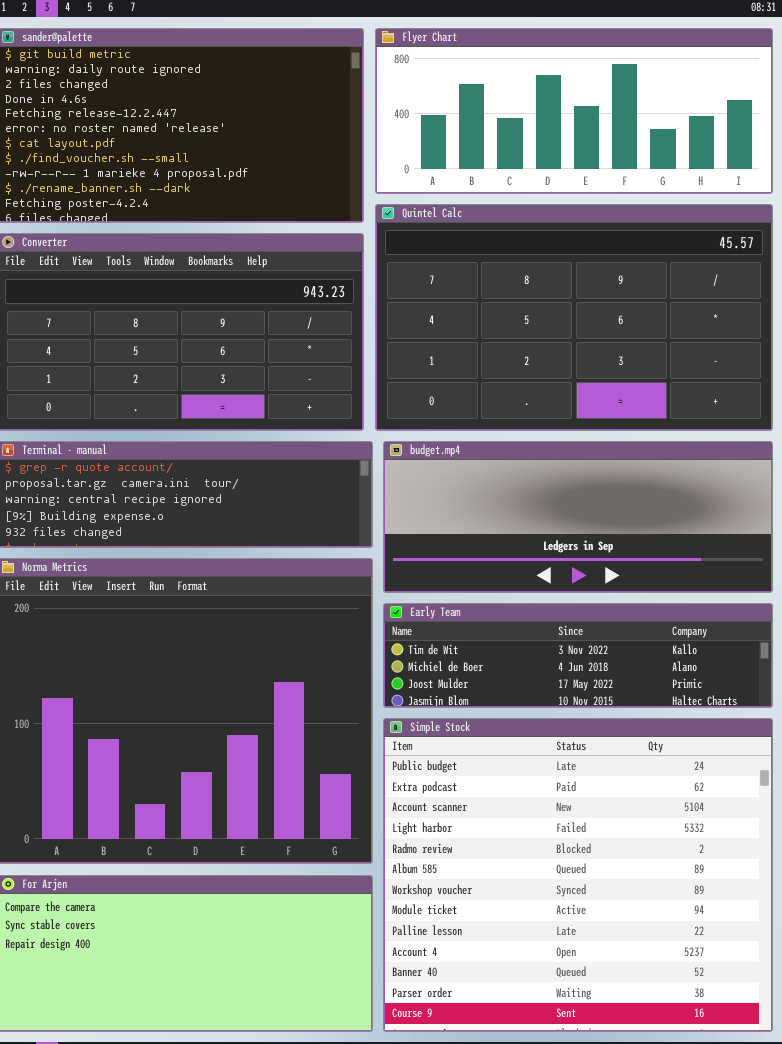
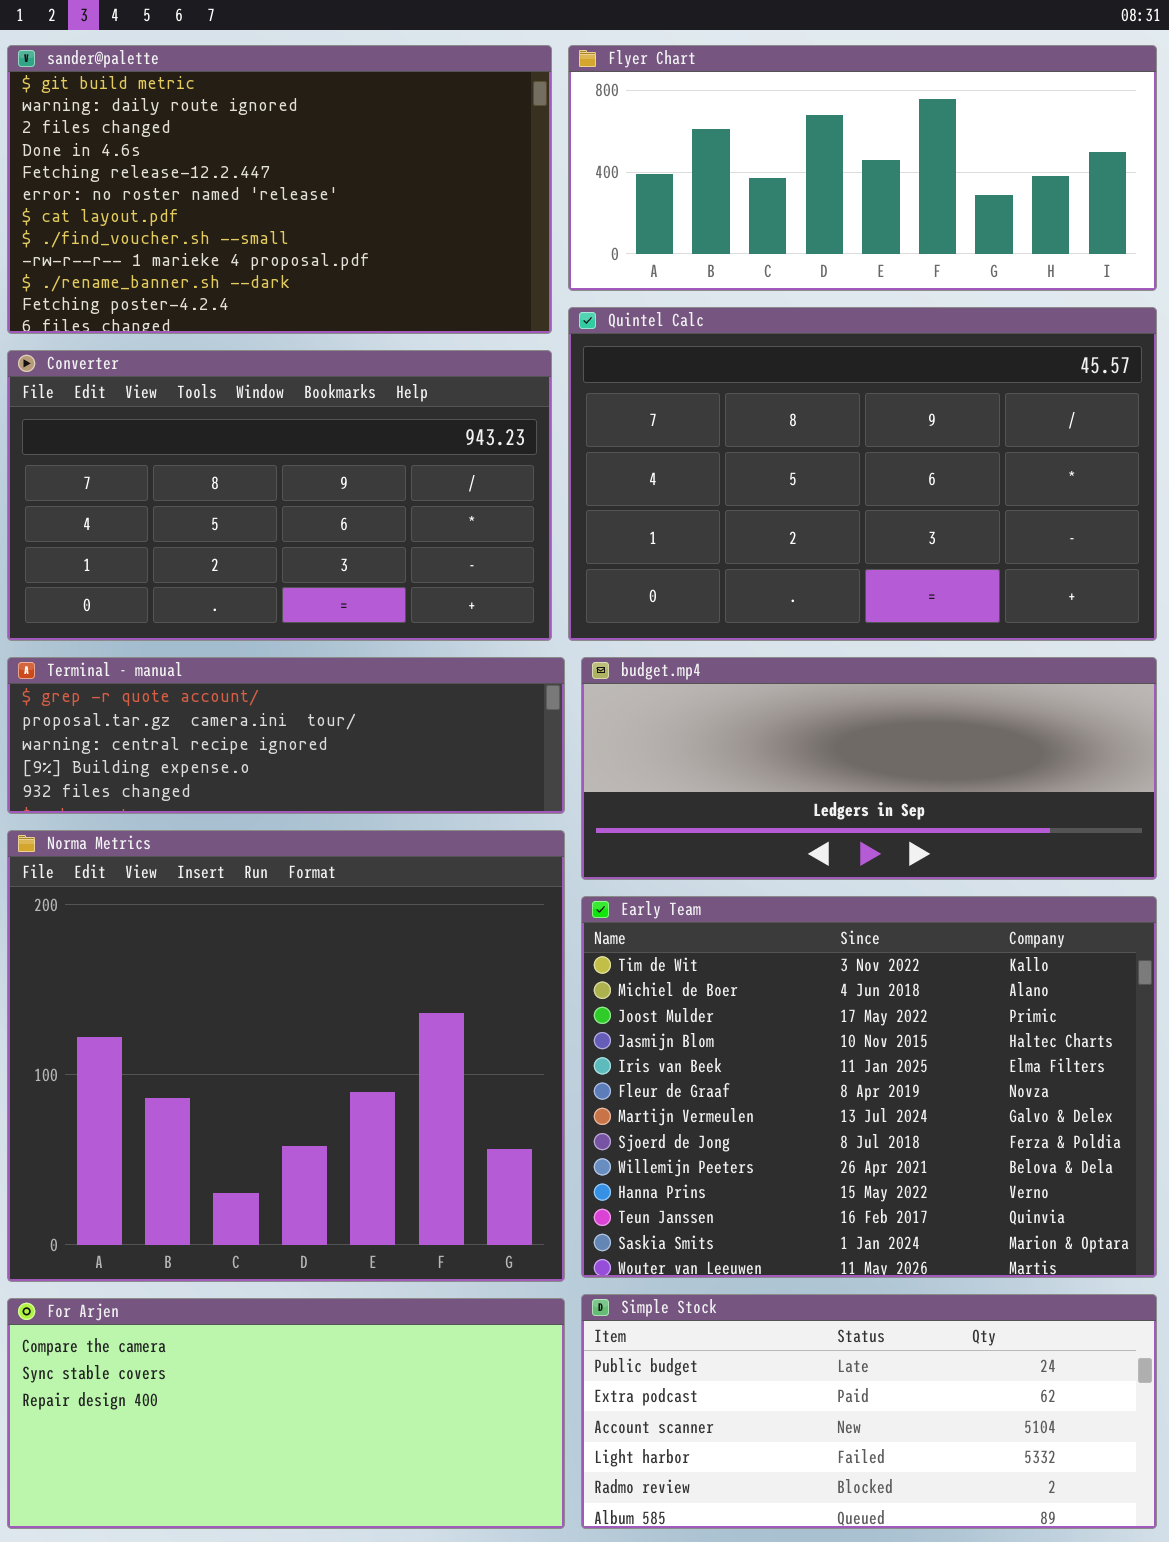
Early Team: [383,603,773,708] -> [581,896,1157,1278], resized
Simple Stock: [383,718,773,1032] -> [581,1294,1157,1529], resized

